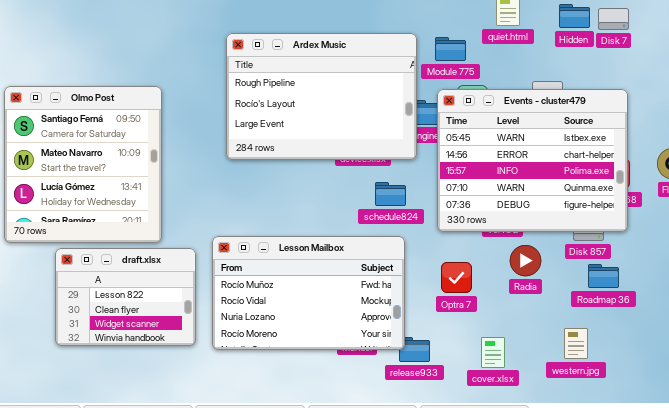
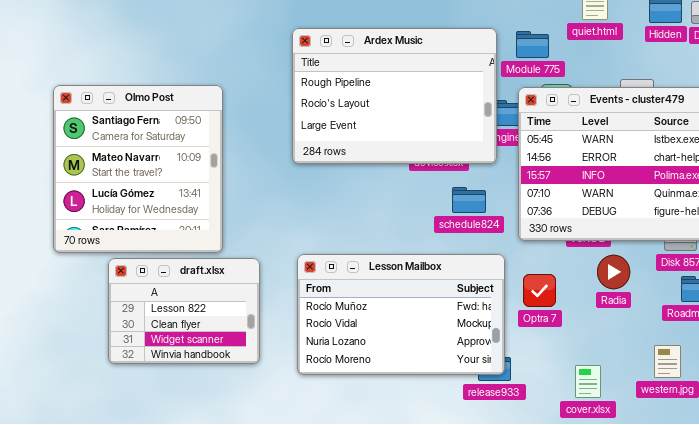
Lesson Mailbox: [212,236,405,350] -> [297,254,505,375], moved
cover.xlsx: [481,337,505,368] -> [575,365,601,398], moved

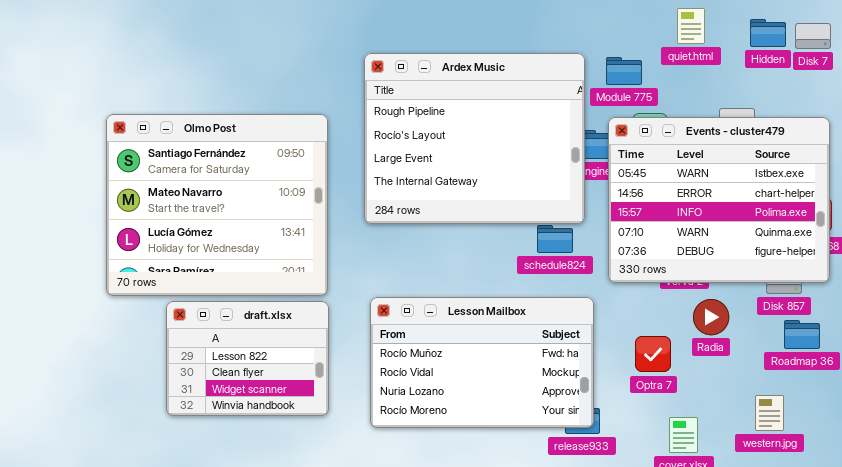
Ardex Music: [292,28,497,164] -> [364,53,585,224], resized
Olmo Post: [53,85,223,253] -> [106,114,328,296], resized
Optra 7: [523,274,556,307] -> [635,336,671,372], moved

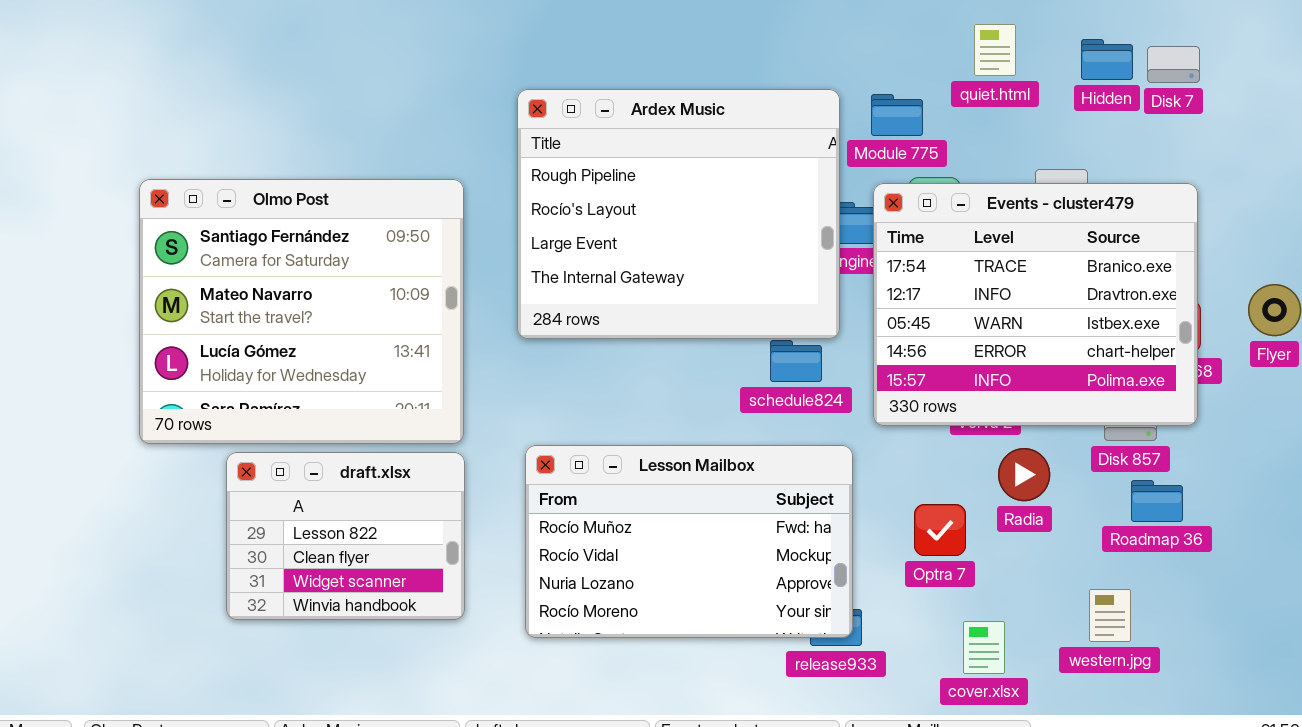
Events - cluster479: [608,117,830,283] -> [873,183,1198,426], scrolled up 2 rows

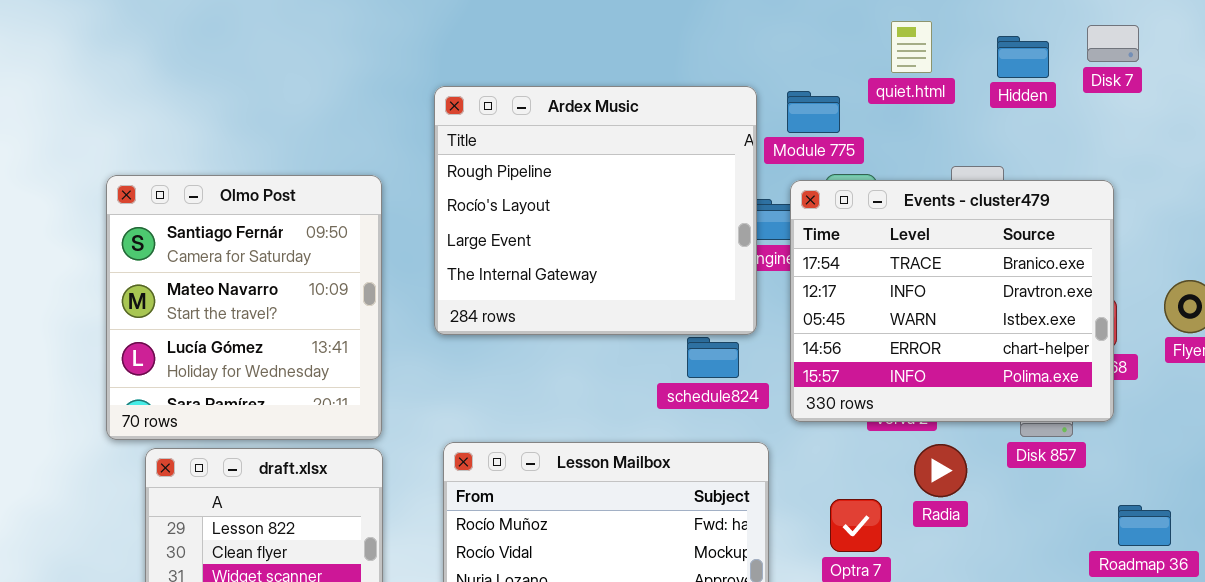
Disk 7: [1147,46,1200,83] -> [1087,25,1139,62], moved
Olmo Post: [139,179,464,444] -> [106,175,382,440], resized
Roadmap 36: [1131,480,1183,522] -> [1118,505,1171,546], moved

